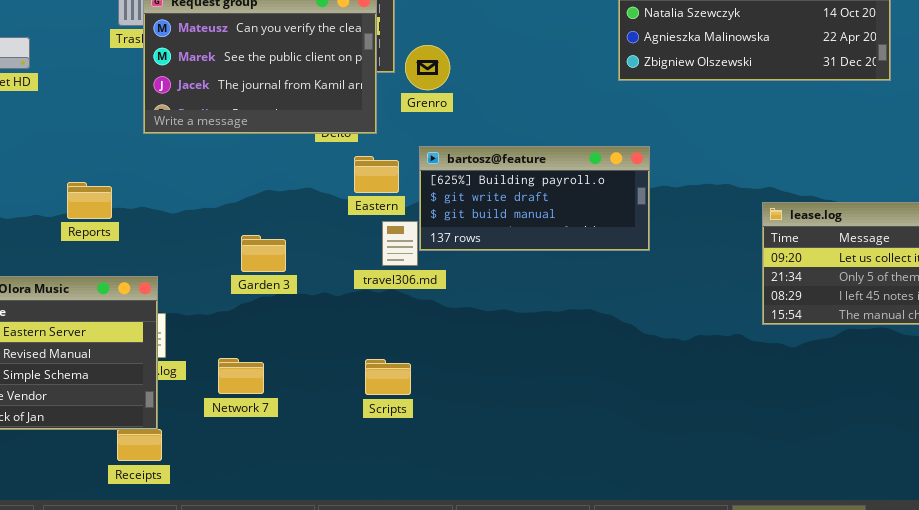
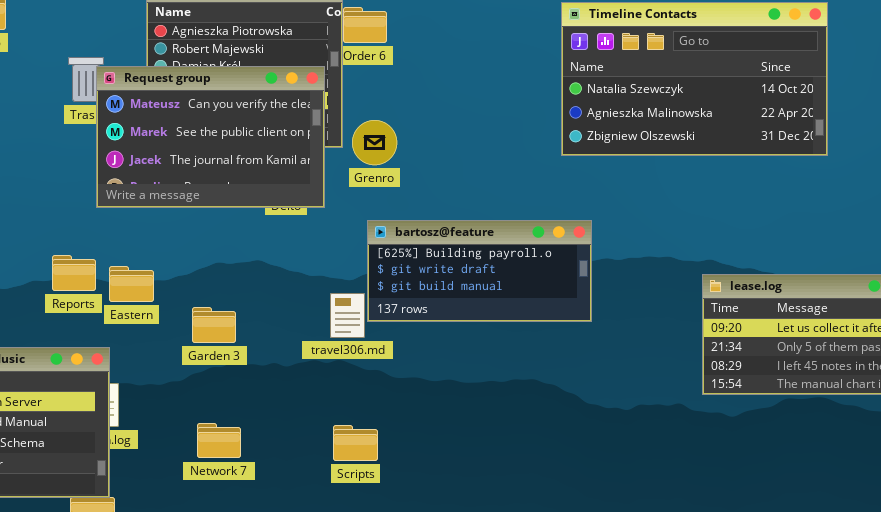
Eastern: [354,156,399,193] -> [109,266,154,302], moved
Reports: [67,182,112,219] -> [52,255,96,291], moved
Network 7: [218,358,264,394] -> [197,423,241,458], moved
Scripts: [365,359,411,395] -> [333,425,378,461], moved

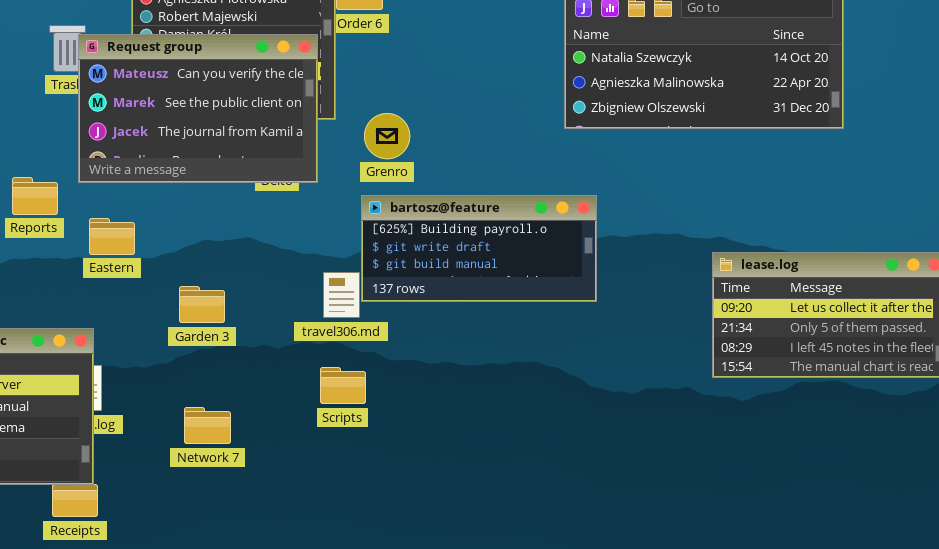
Grenro: [352,120,397,165] -> [364,113,410,159], moved
Reports: [52,255,96,291] -> [12,177,58,215], moved
Eastern: [109,266,154,302] -> [89,218,135,255], moved
Scripts: [333,425,378,461] -> [320,367,366,404], moved

